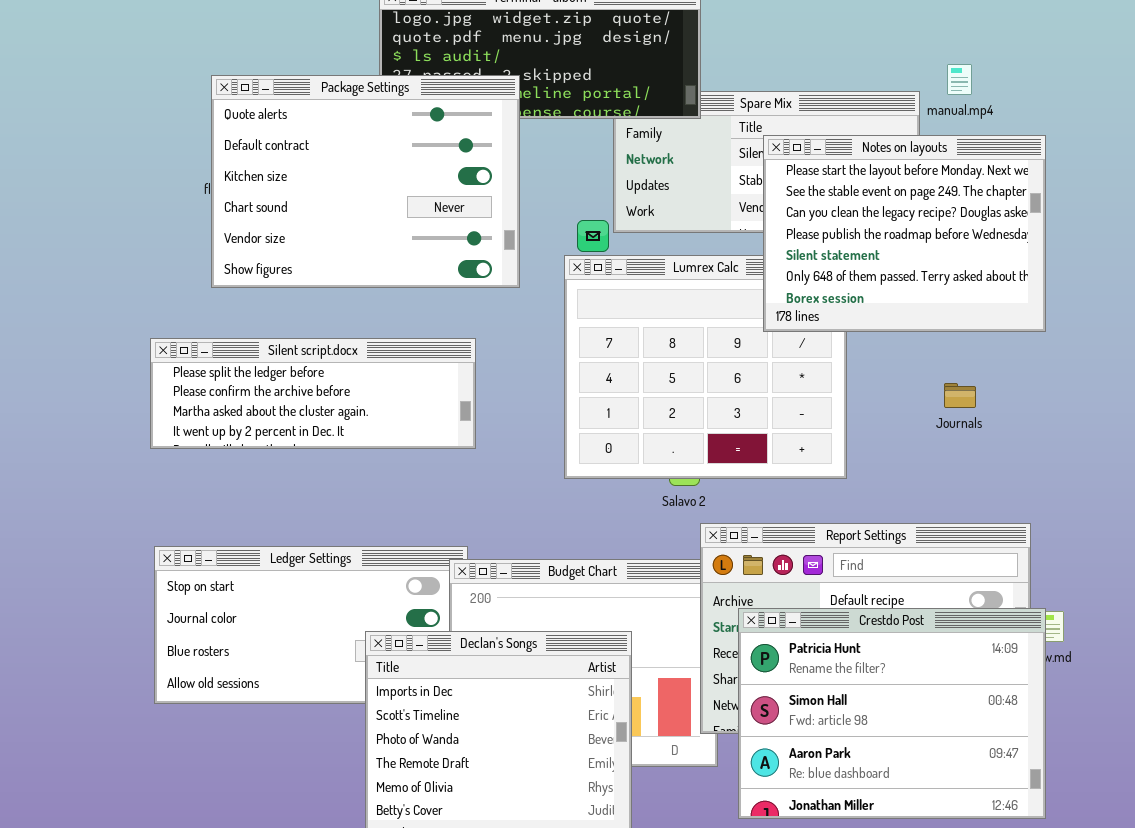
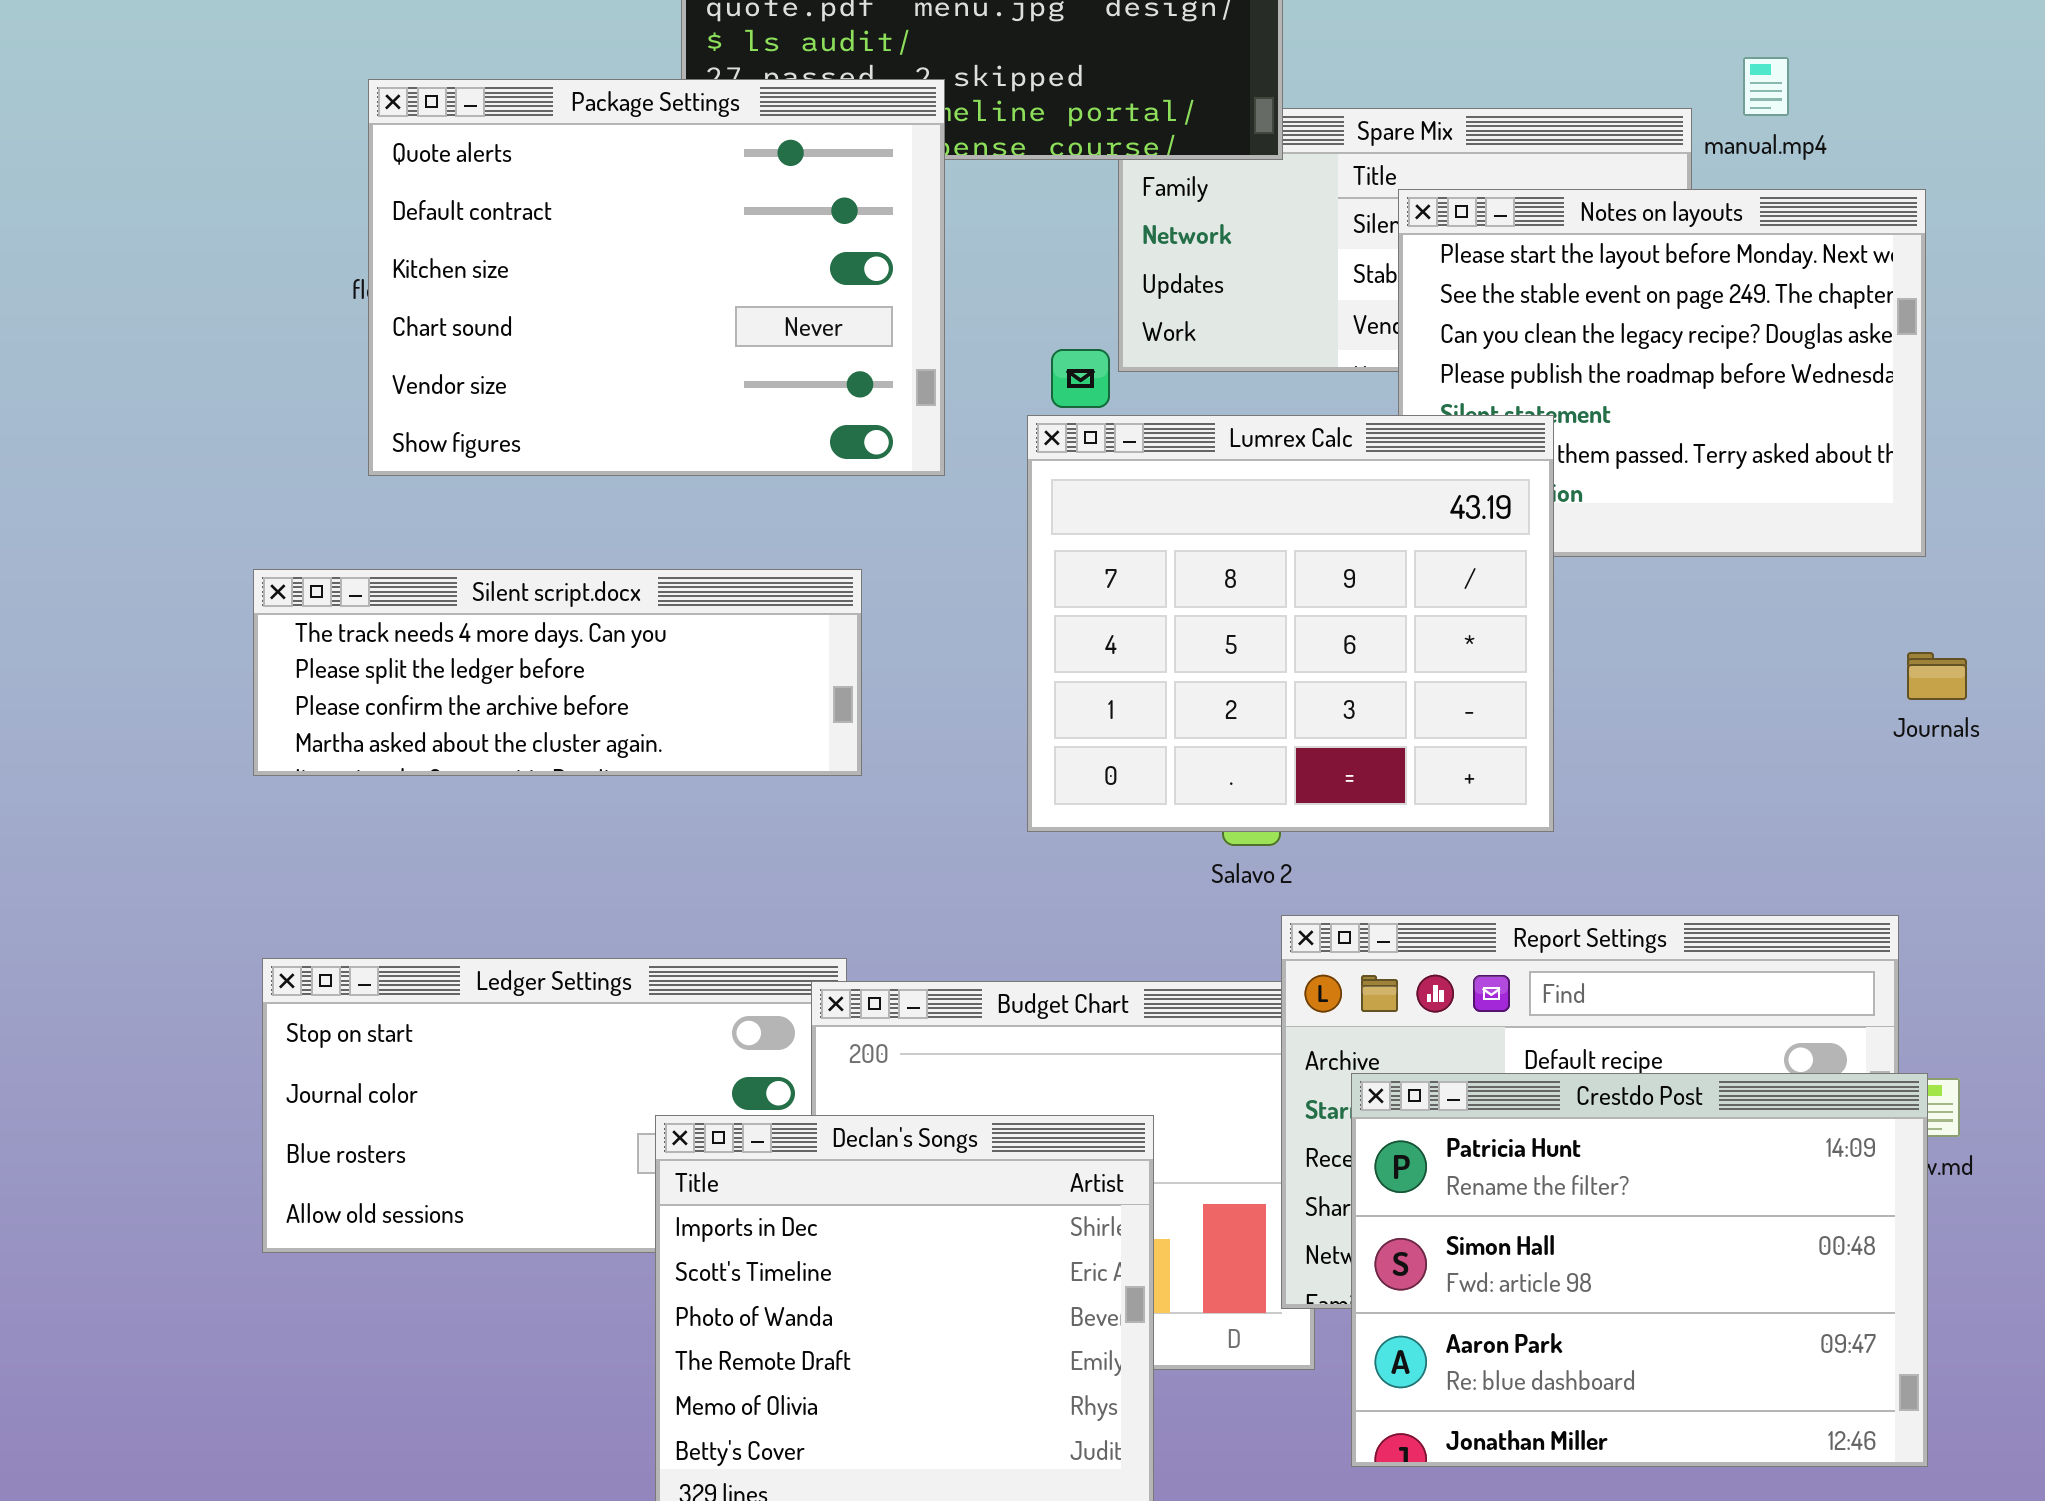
Lumrex Calc: [564,255,847,479] -> [1027,415,1554,832], raised
Silent script.docx: [150,338,476,449] -> [253,569,862,776], scrolled up 1 row
Journals: [944,383,976,408] -> [1907,652,1967,700], moved

